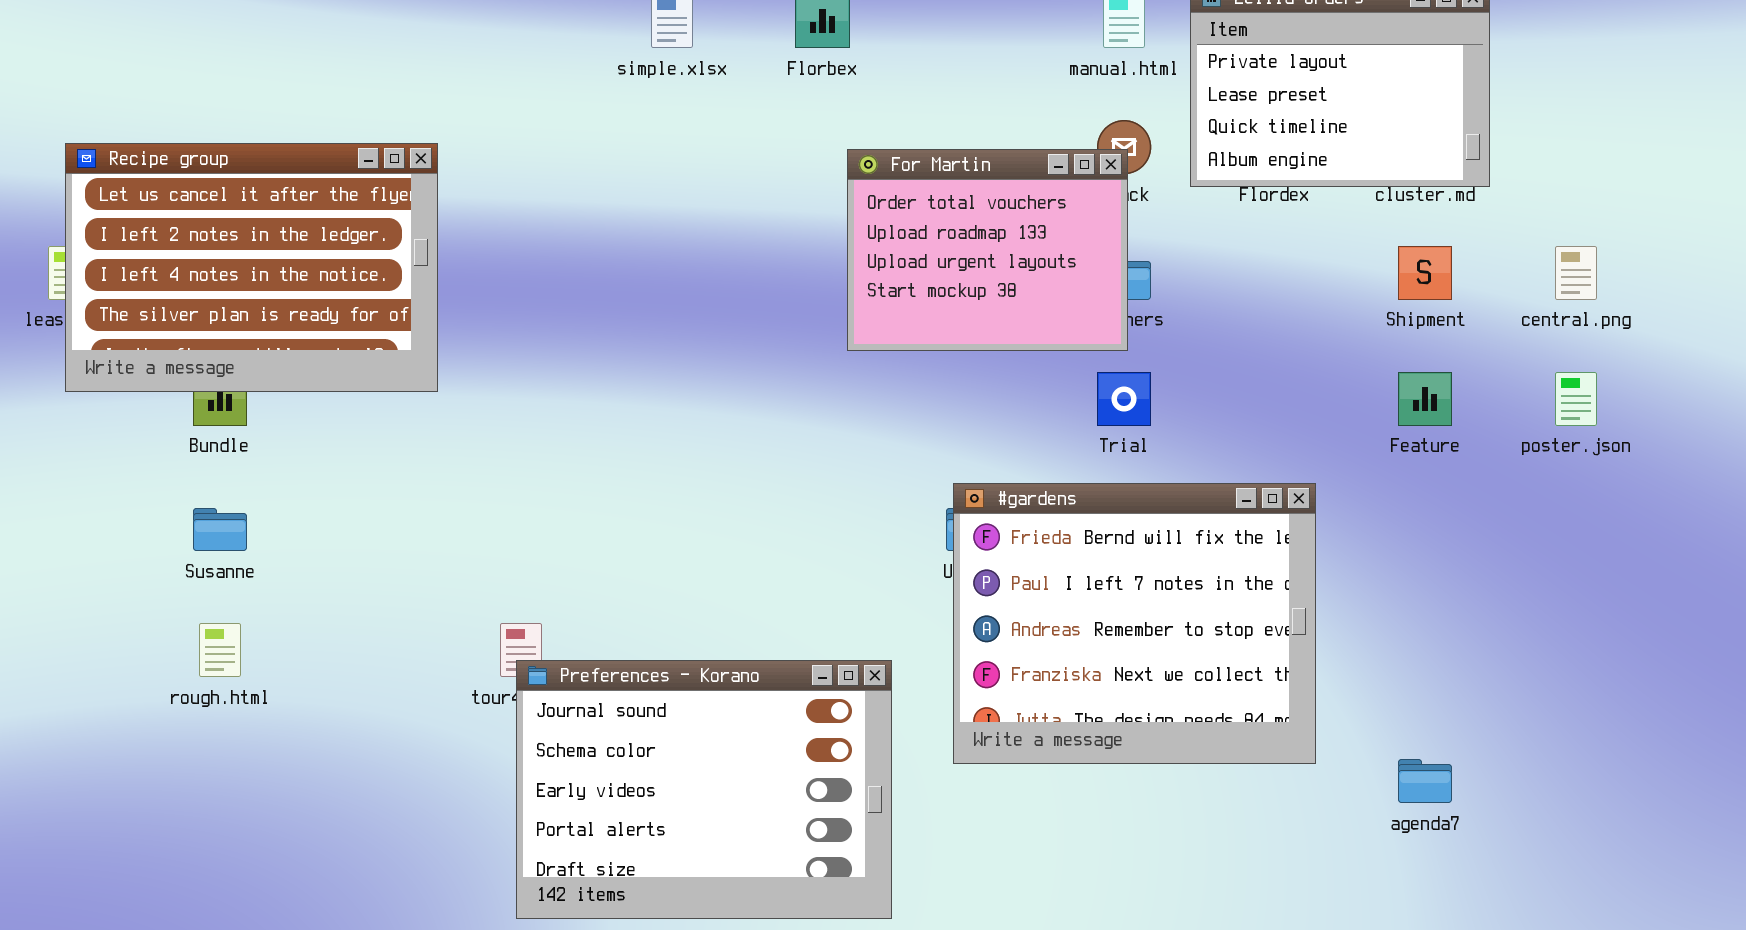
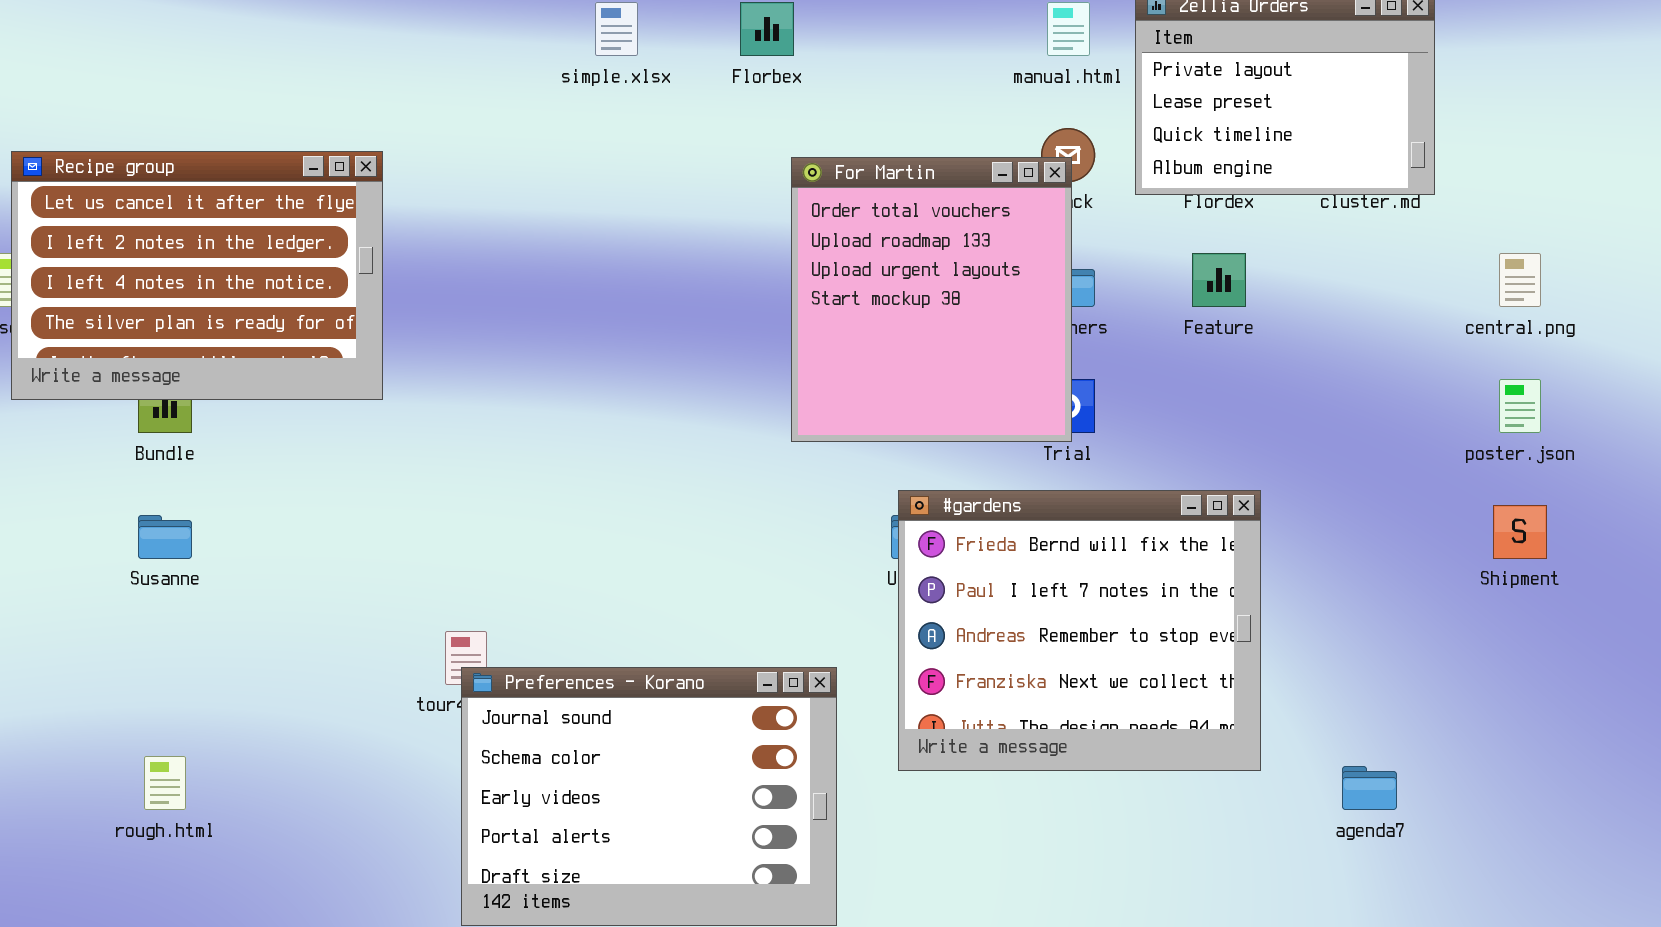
For Martin: [847,149,1128,351] -> [791,157,1072,442], resized
Shipment: [1398,246,1452,300] -> [1493,505,1547,559], moved
Feature: [1398,372,1452,426] -> [1192,253,1246,307], moved
rough.html: [199,623,241,677] -> [144,756,186,810], moved

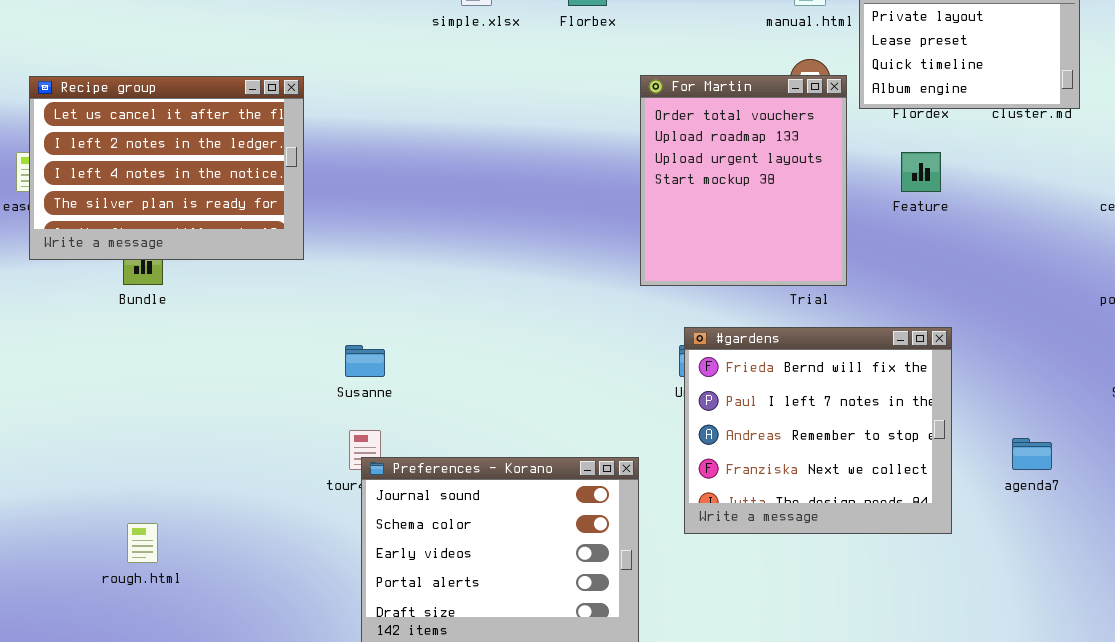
For Martin: [791,157,1072,442] -> [640,75,847,286], moved
Susanne: [138,515,192,559] -> [345,345,385,377], moved
agenda7: [1342,766,1397,810] -> [1012,438,1052,470], moved

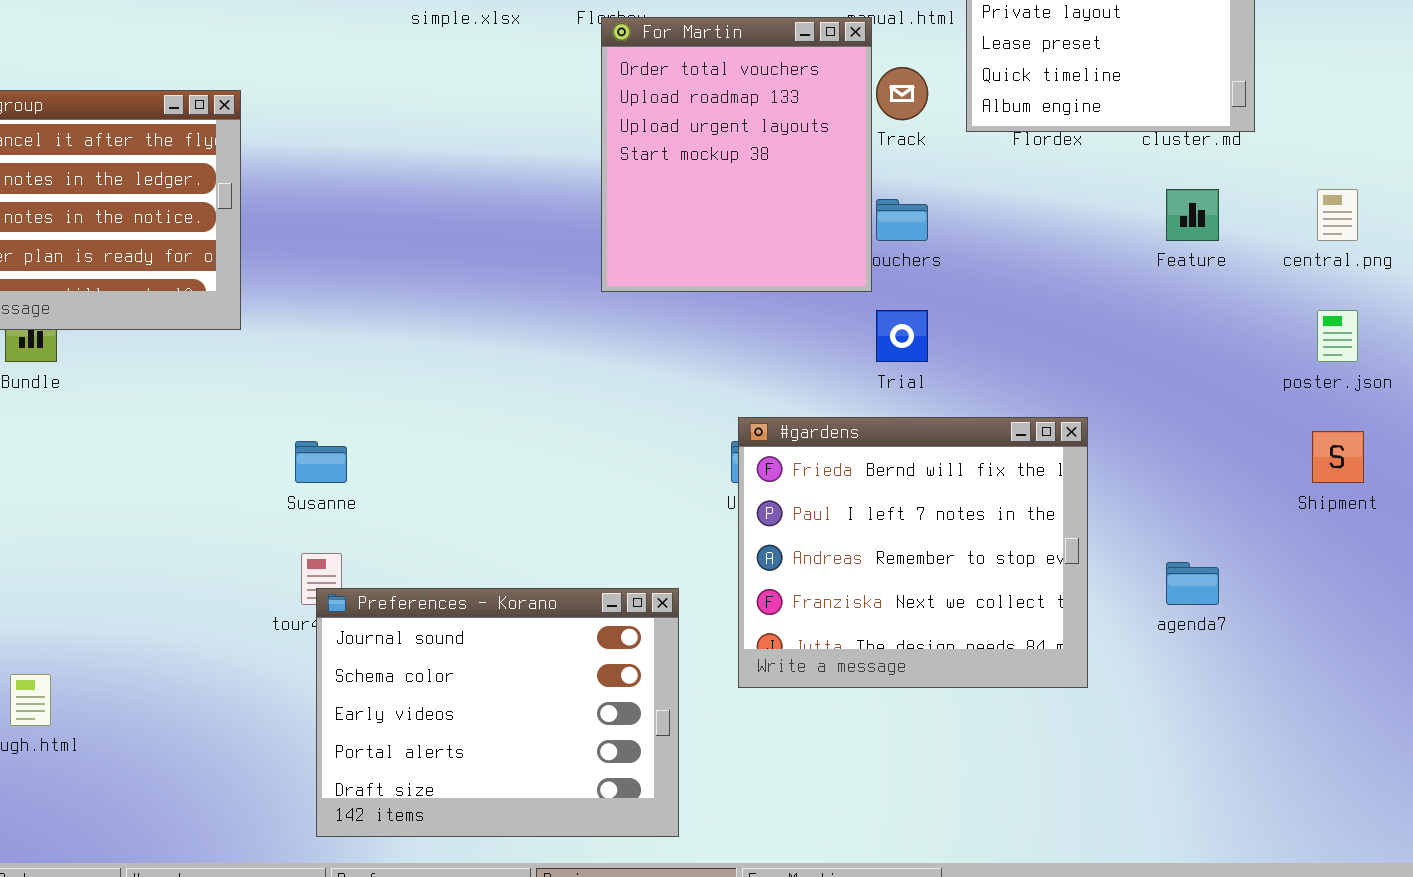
For Martin: [640,75,847,286] -> [601,17,872,292], moved
Feature: [901,152,941,192] -> [1166,189,1219,241], moved

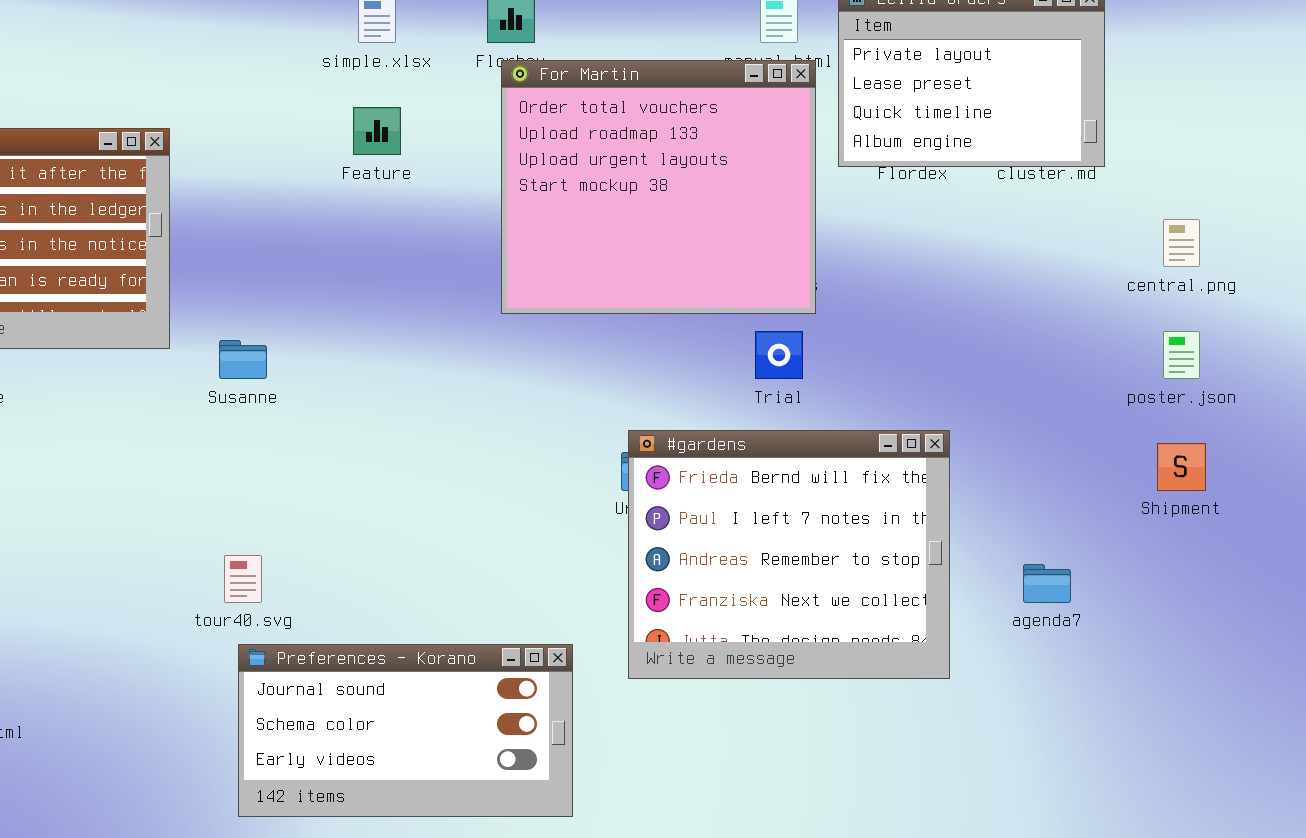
For Martin: [601,17,872,292] -> [501,60,816,314], resized
Feature: [1166,189,1219,241] -> [353,107,401,155], moved
Susanne: [295,441,347,483] -> [219,340,267,379], moved
Preferences - Korano: [316,588,679,837] -> [238,644,573,817], resized

